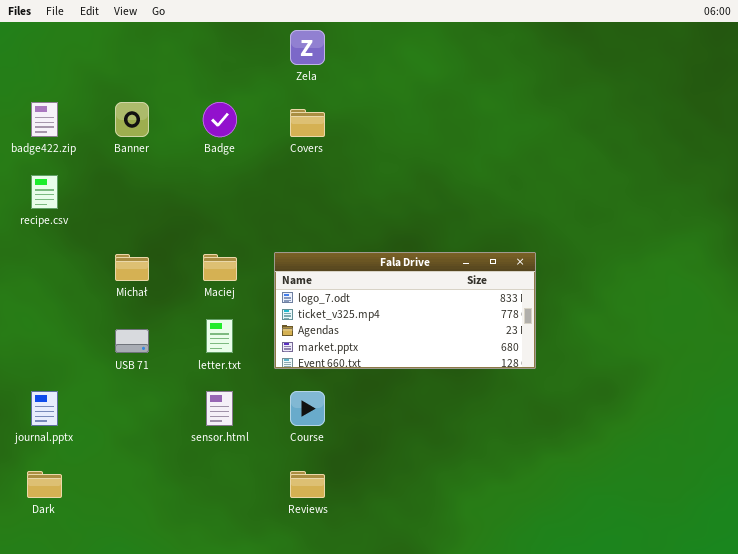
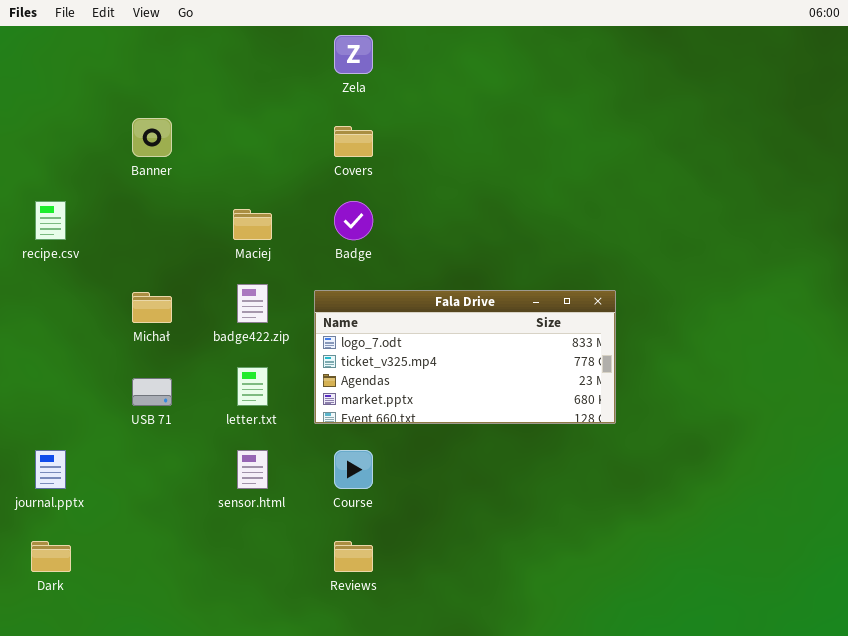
badge422.zip: [31,102,58,137] -> [237,284,268,323], moved
Badge: [203,102,237,137] -> [334,201,373,240], moved
Maciej: [203,254,237,281] -> [233,209,272,240], moved

